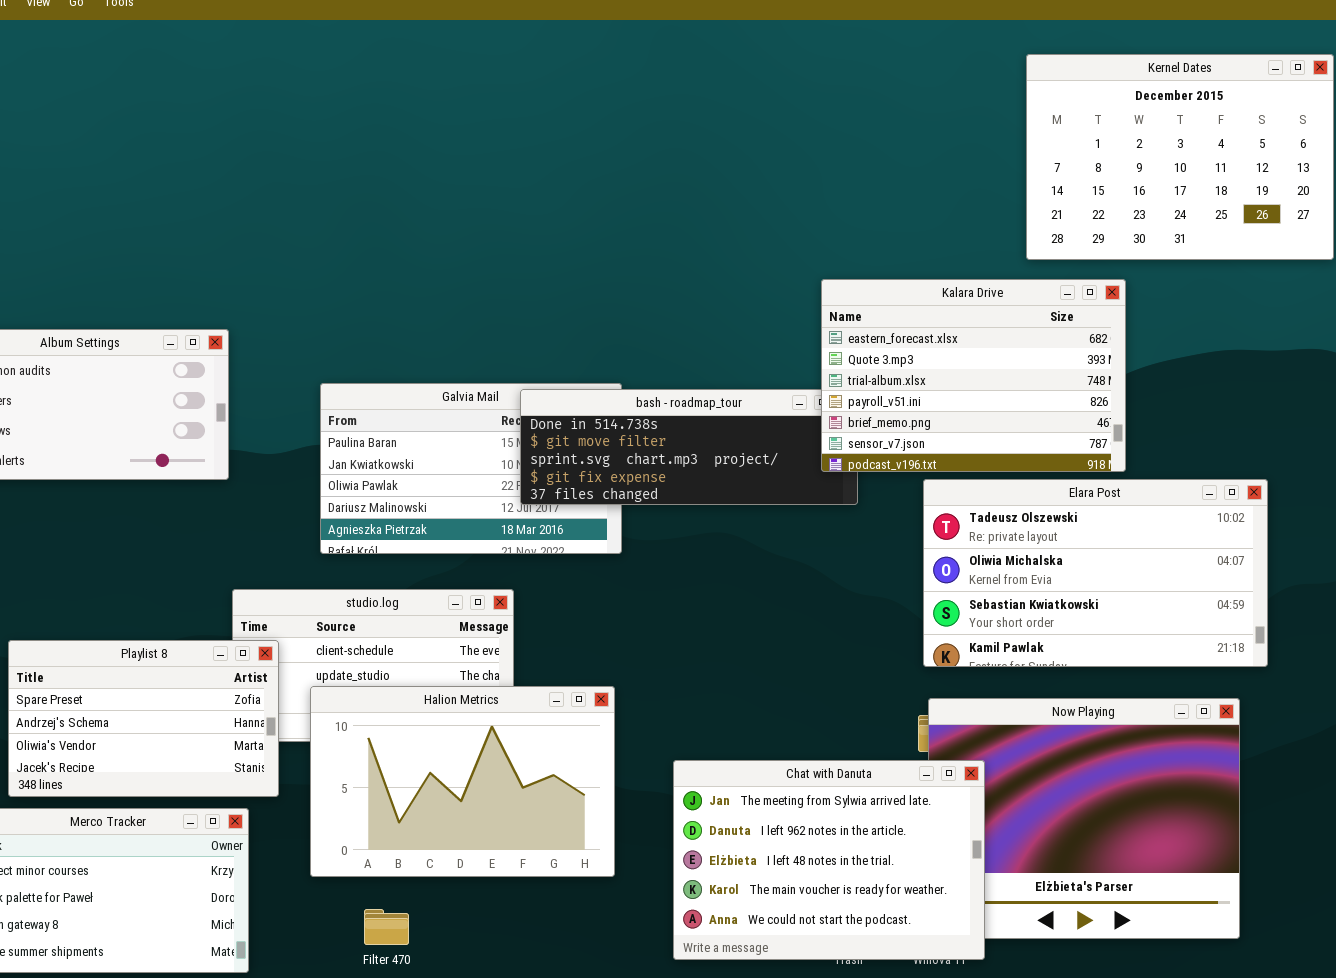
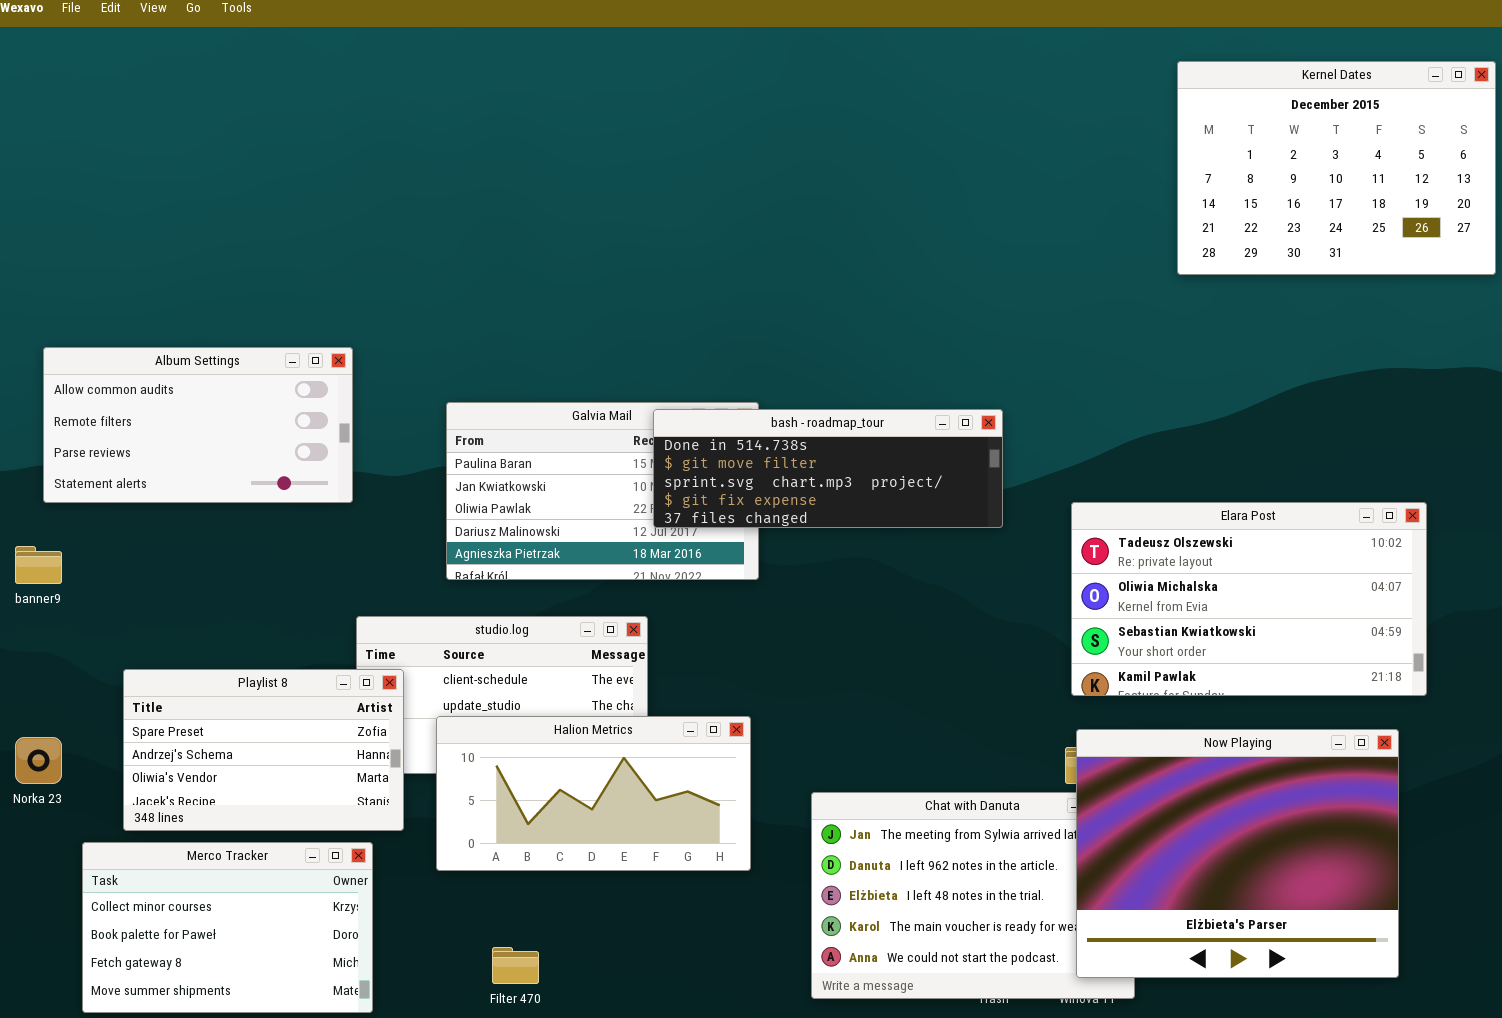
Kalara Drive: [821,279,1126,472] -> none, closed
Halion Metrics: [310,686,615,877] -> [436,716,751,871], resized
Now Playing: [928,698,1240,939] -> [1076,729,1399,978], raised

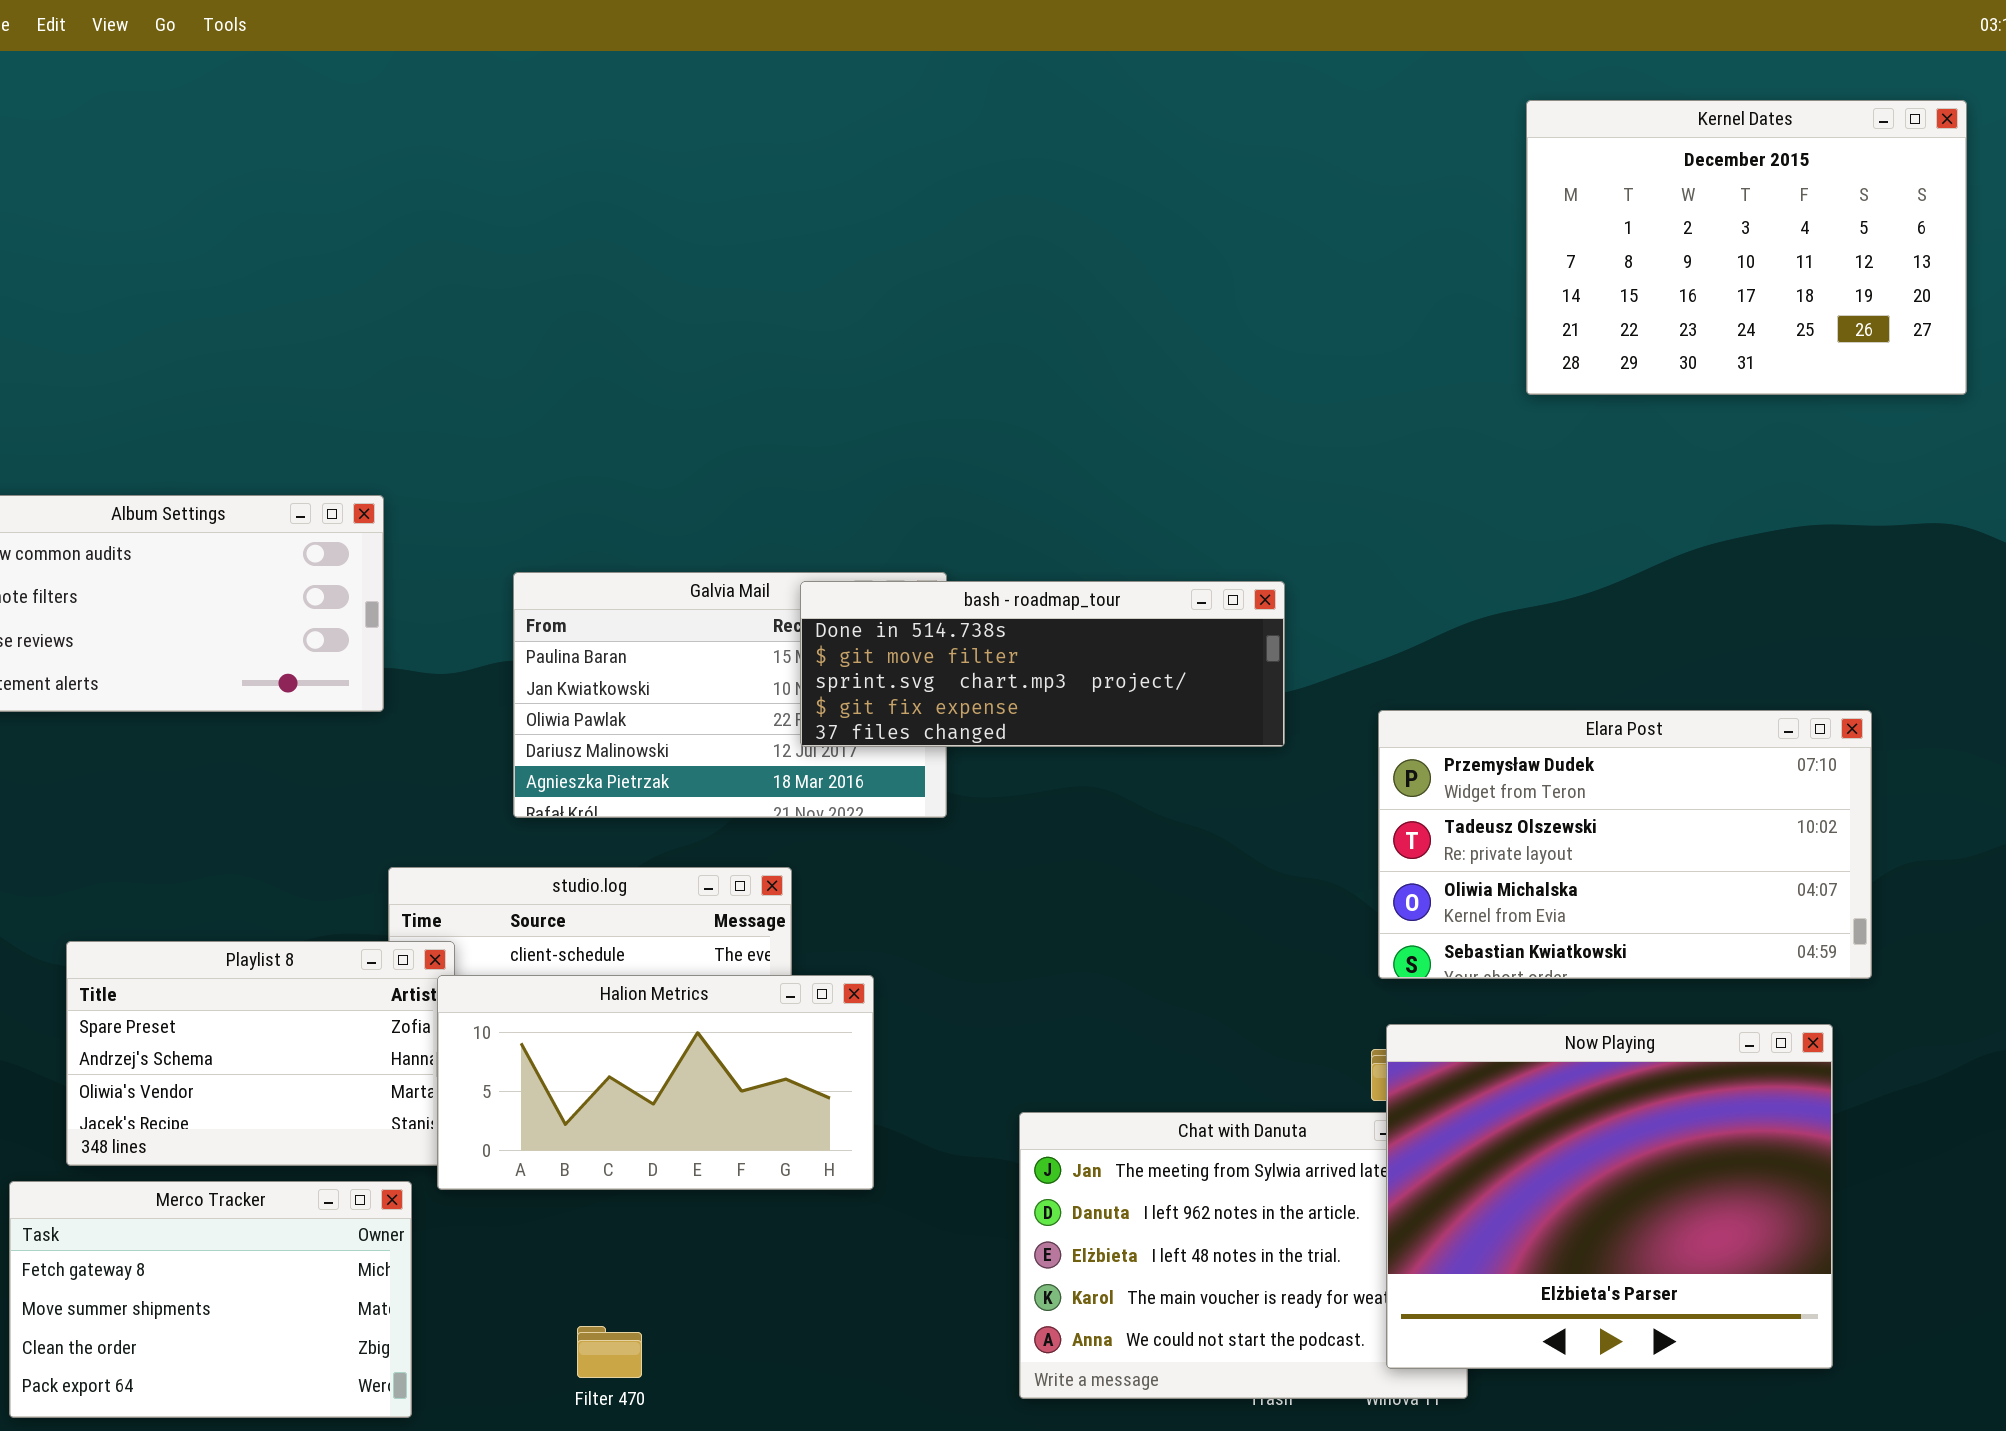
Elara Post: [1071,502,1427,696] -> [1378,710,1872,979], scrolled up 1 row
Halion Metrics: [436,716,751,871] -> [437,975,874,1190], moved
Merco Tracker: [82,842,373,1013] -> [9,1181,412,1418], scrolled down 2 rows

